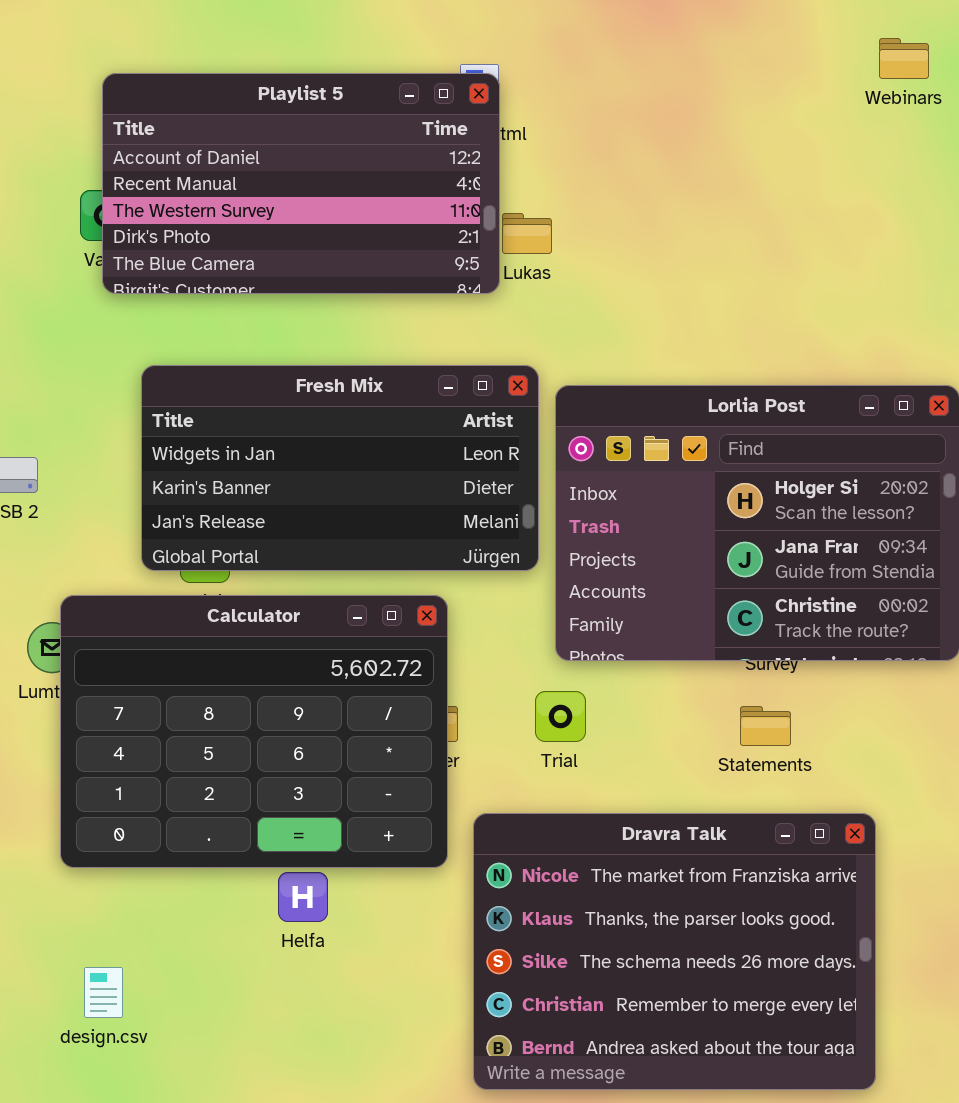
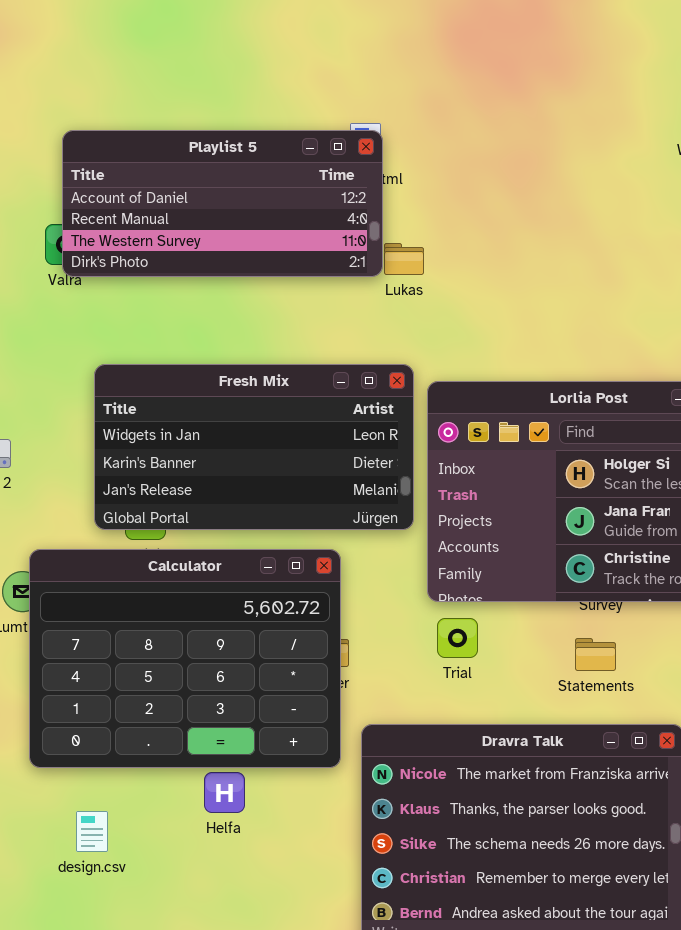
Playlist 5: [102,73,500,294] -> [62,130,383,277], resized
Trial: [535,691,586,742] -> [437,618,478,658], moved
design.csv: [84,967,123,1018] -> [76,811,108,852], moved

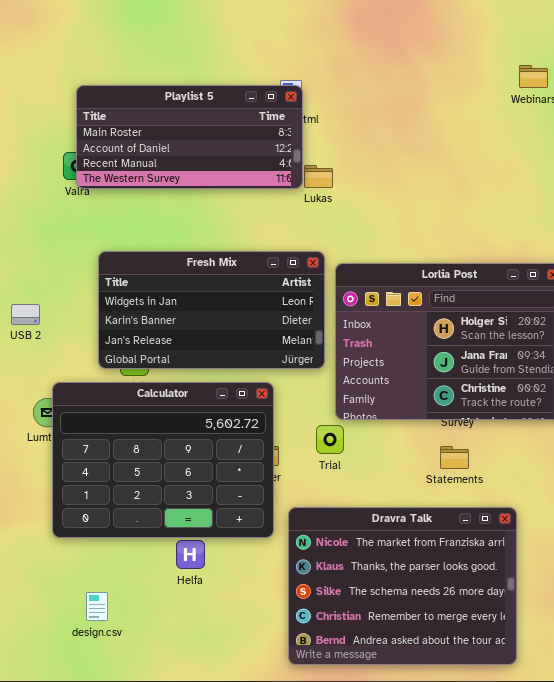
Playlist 5: [62,130,383,277] -> [76,85,303,189], scrolled up 1 row
Trial: [437,618,478,658] -> [316,425,344,454], moved
design.csv: [76,811,108,852] -> [86,592,108,621], moved

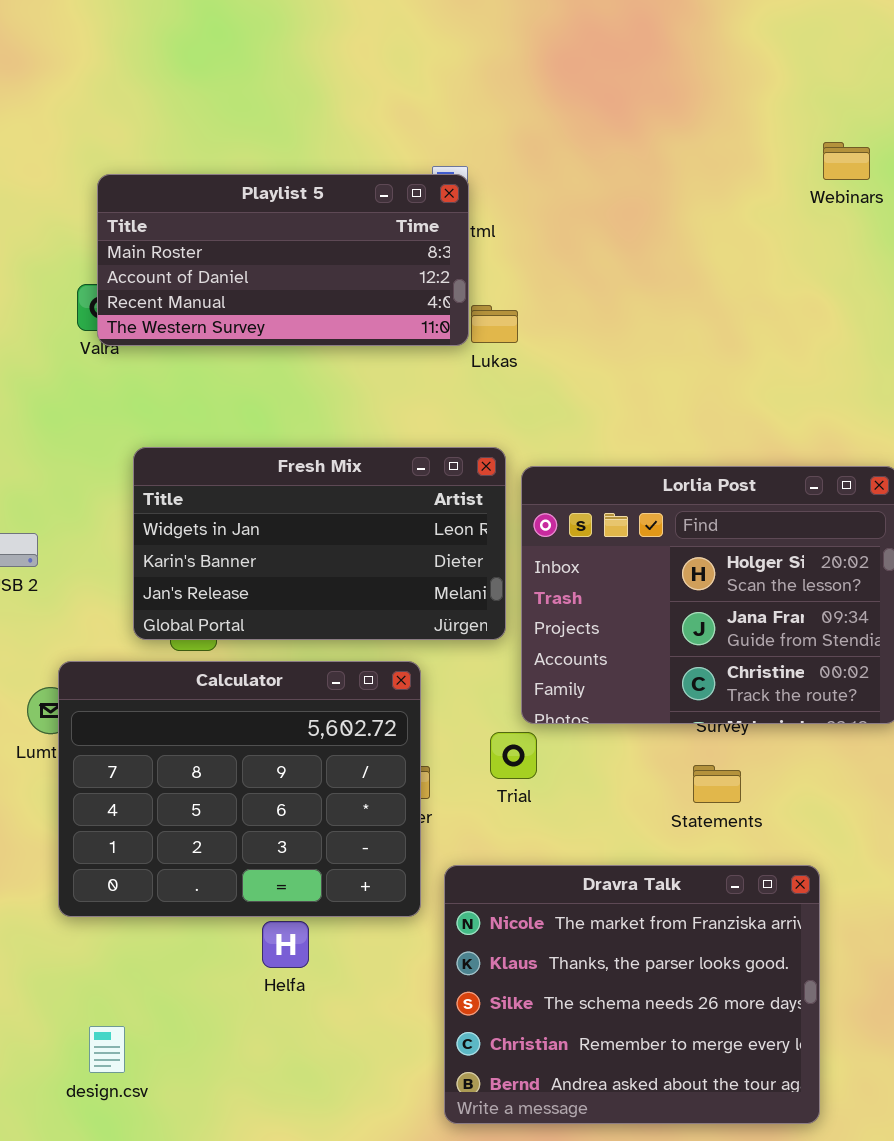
design.csv: [86,592,108,621] -> [89,1026,125,1073], moved

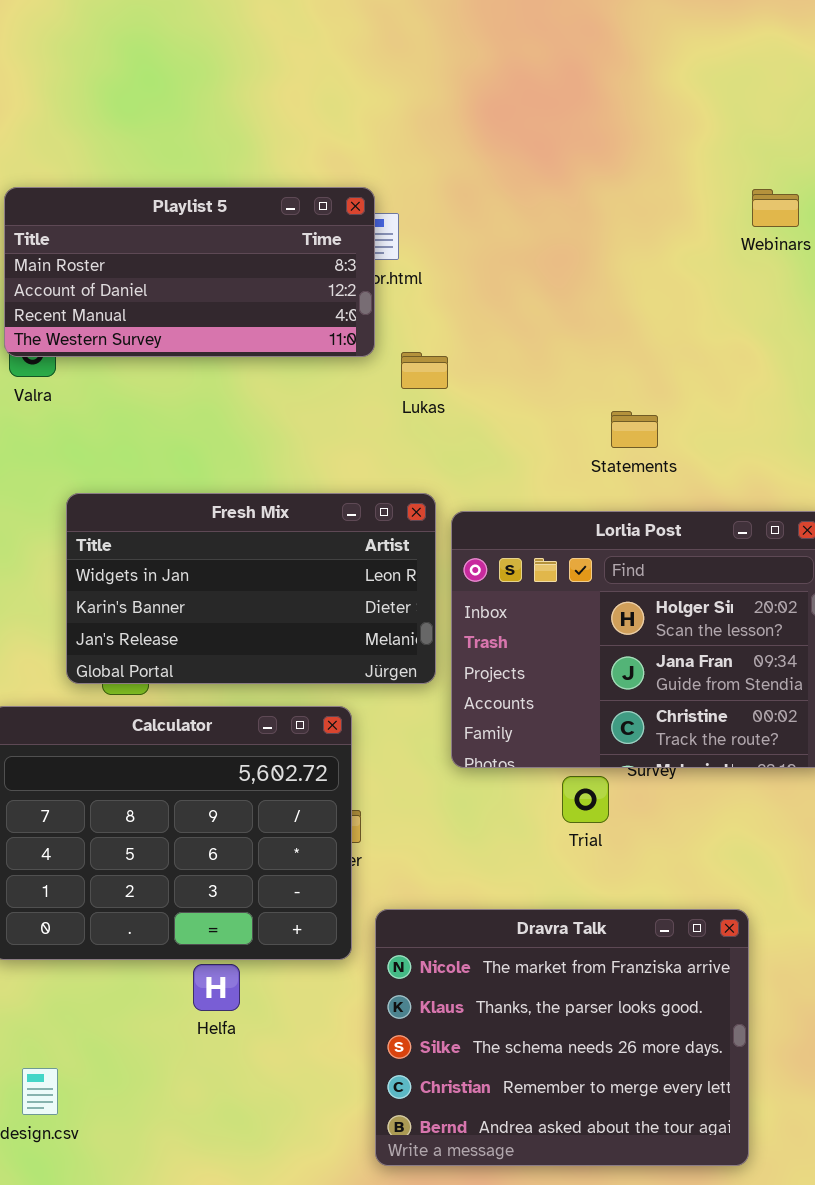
Playlist 5: [97,174,469,346] -> [4,187,375,357], moved
Trial: [490,732,537,779] -> [562,776,609,823], moved
Statements: [693,765,741,803] -> [611,411,658,448], moved

